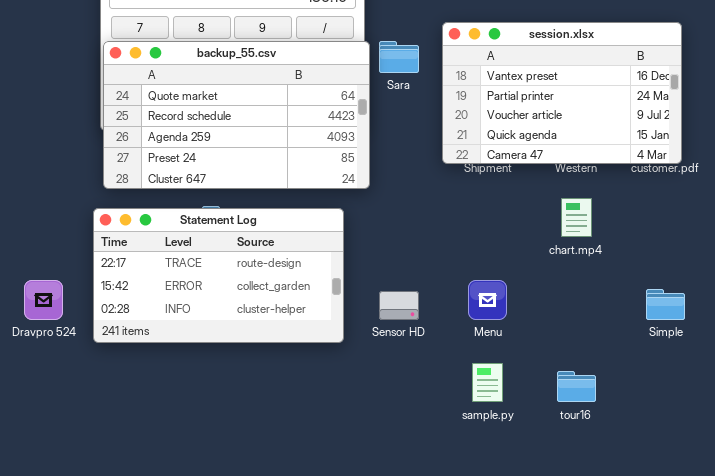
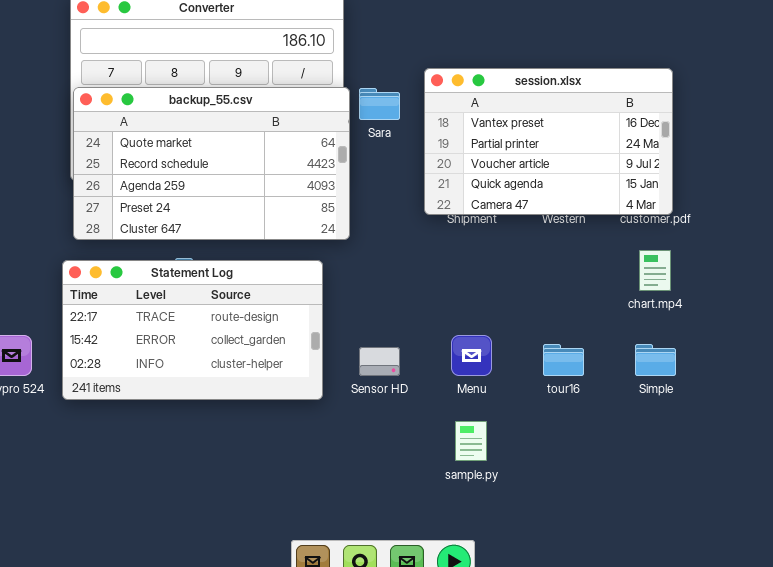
chart.mp4: [561,198,592,237] -> [639,250,671,291], moved
tour16: [557,371,596,402] -> [543,344,584,376], moved

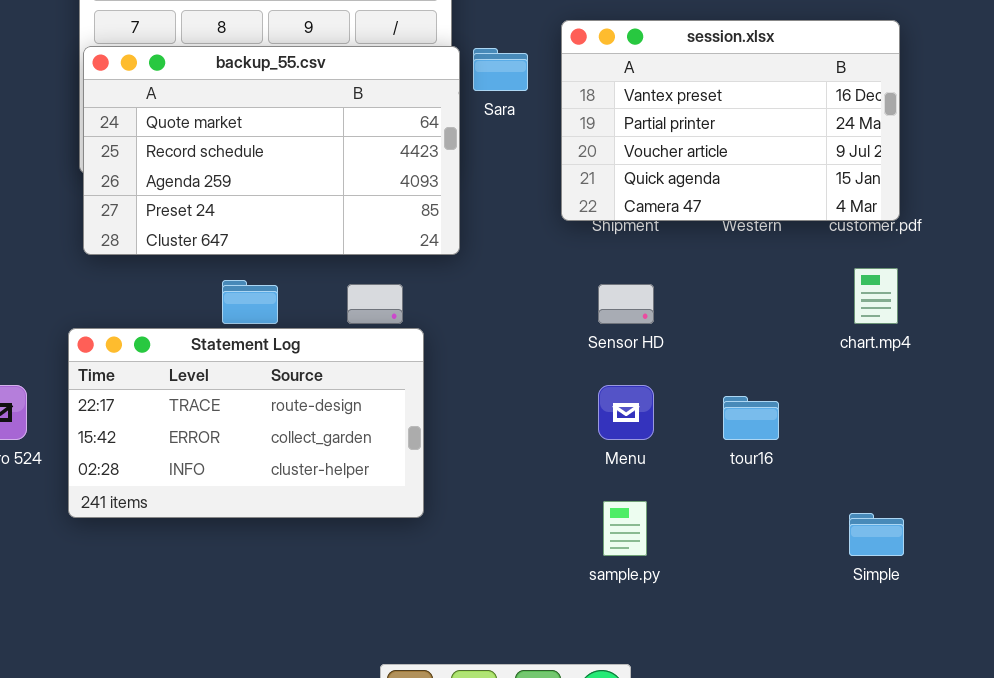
Statement Log: [62,260,323,400] -> [68,328,424,518], moved
Simple: [635,344,676,376] -> [849,513,904,556], moved
Sensor HD: [359,347,400,376] -> [598,284,654,324], moved

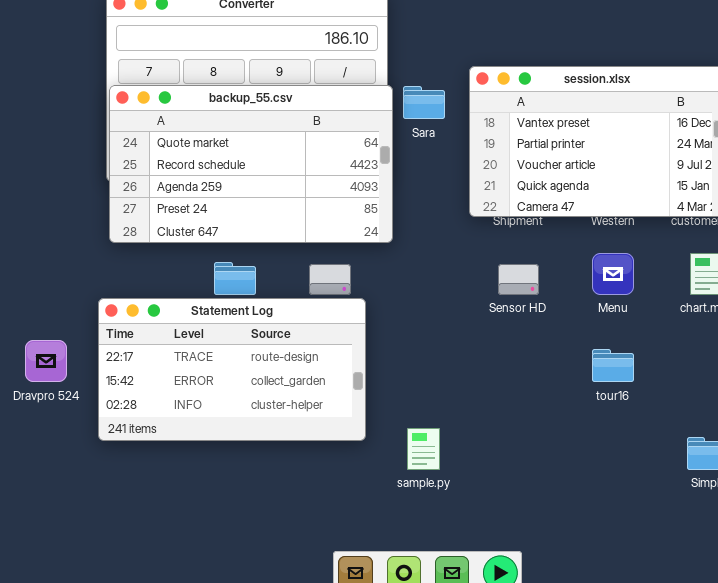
Menu: [598,385,654,440] -> [592,253,634,295], moved
sample.py: [603,501,647,556] -> [407,428,440,470], moved

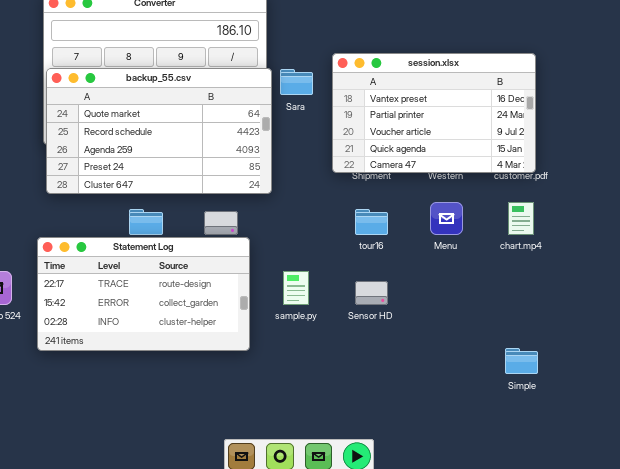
Sensor HD: [498,264,539,295] -> [355,281,388,305], moved
tour16: [592,349,634,382] -> [355,209,388,235], moved
sample.py: [407,428,440,470] -> [283,271,309,305], moved

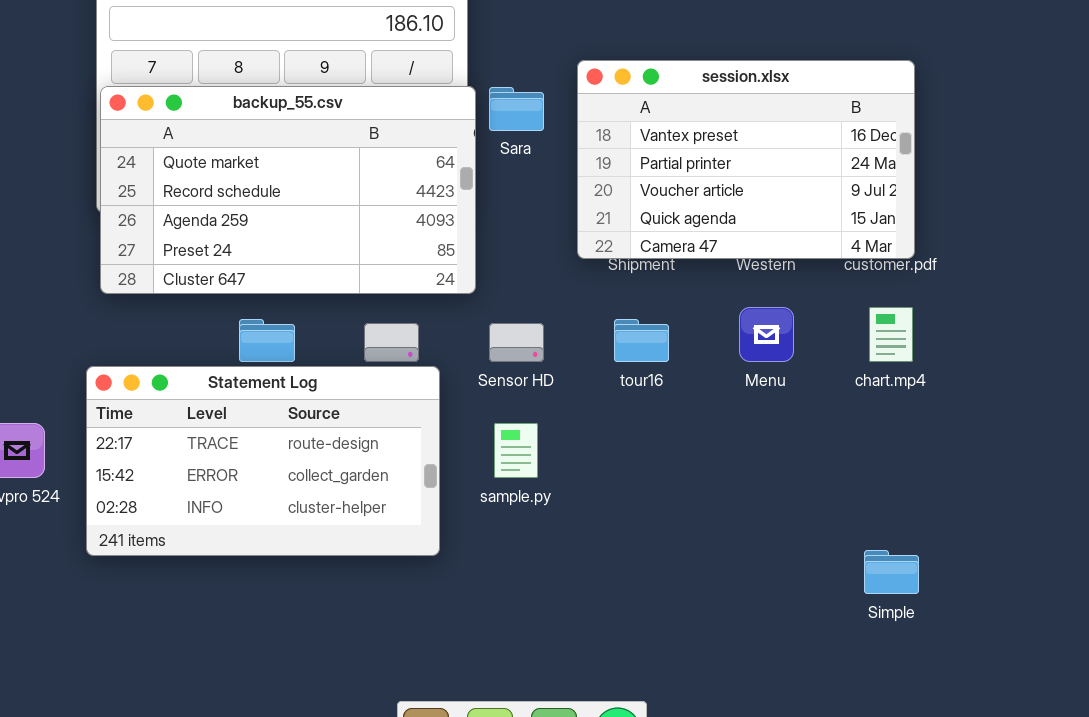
Sensor HD: [355,281,388,305] -> [489,323,544,362], moved

